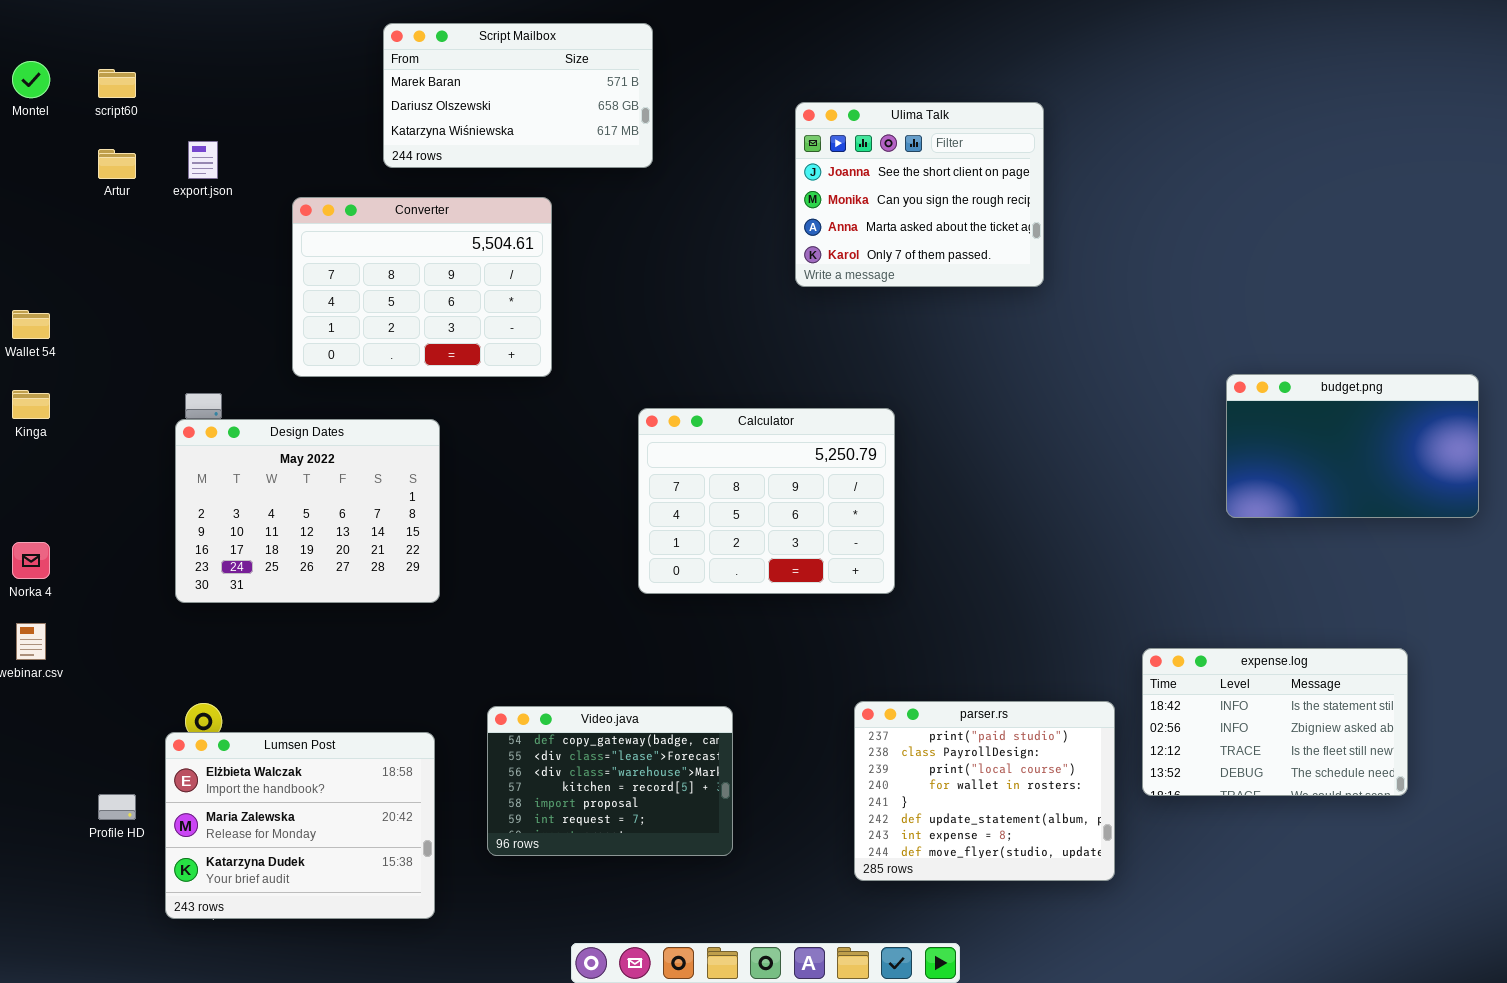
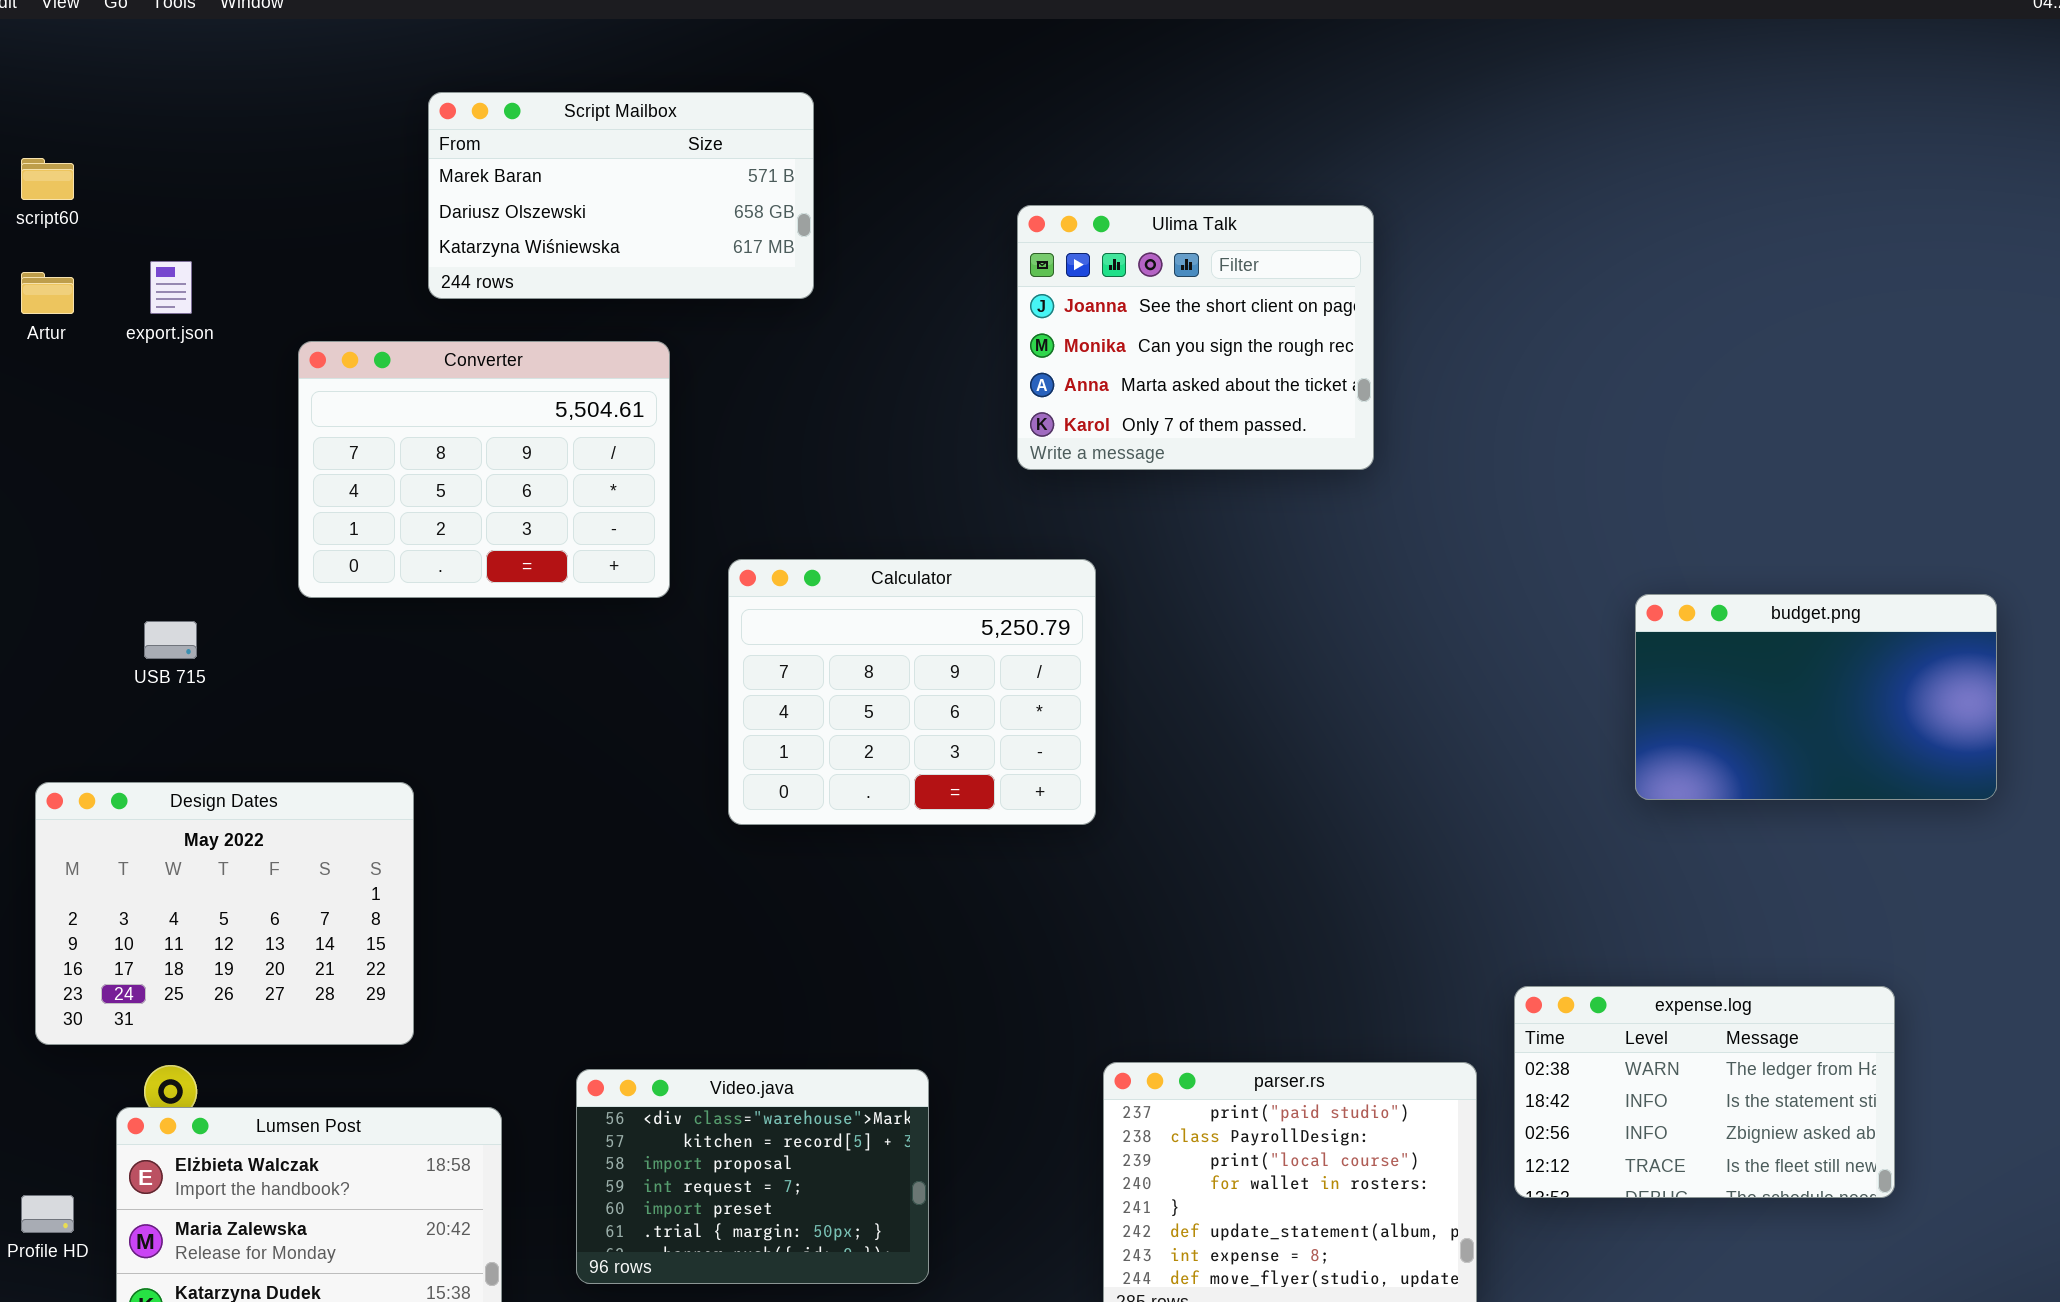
Calculator: [638,408,895,594] -> [728,559,1096,825], moved
Design Dates: [175,419,440,603] -> [35,782,414,1045], moved
expense.log: [1142,648,1408,796] -> [1514,986,1895,1198], scrolled up 1 row
Video.java: [487,706,733,856] -> [576,1069,929,1284], scrolled down 2 rows

